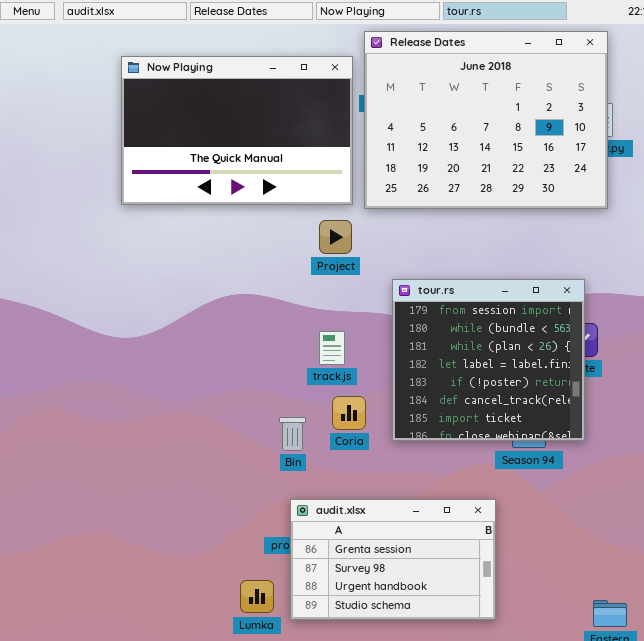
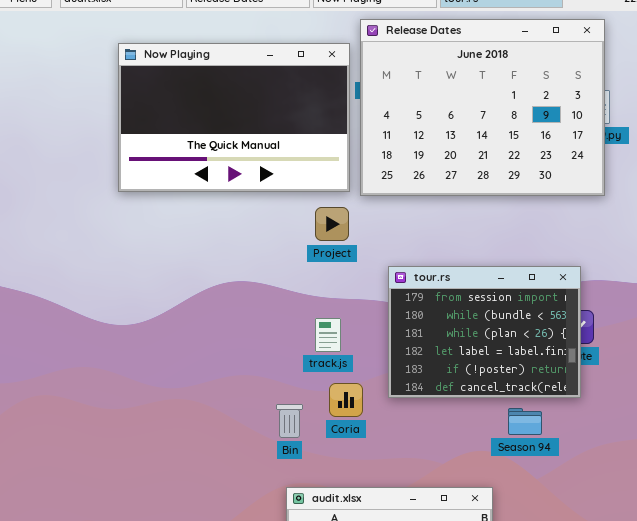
tour.rs: [392,279,585,441] -> [388,266,581,398], resized

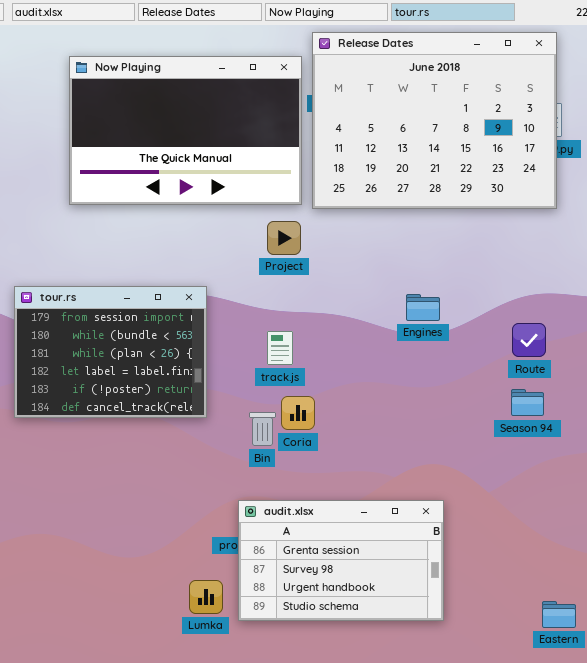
tour.rs: [388,266,581,398] -> [14,286,207,418], moved
Bin: [276,404,303,438] -> [249,412,276,446], moved
Season 94: [508,408,542,435] -> [511,389,544,416], moved

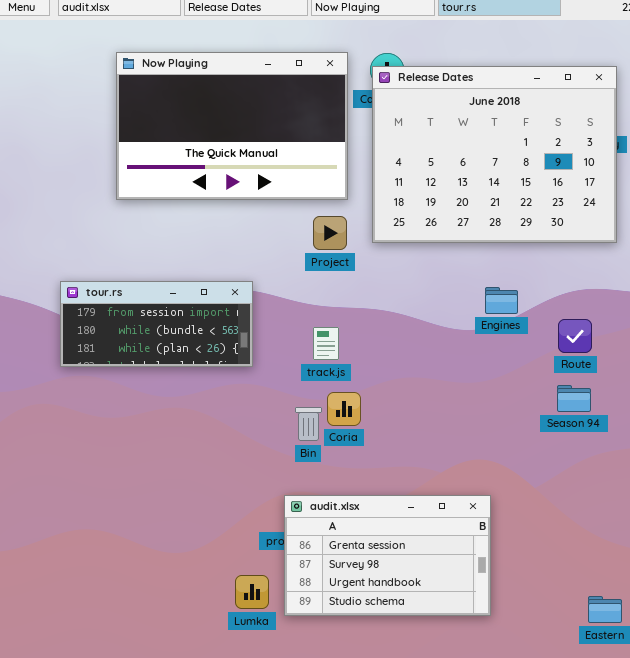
Release Dates: [312,32,557,209] -> [372,66,617,243], moved
tour.rs: [14,286,207,418] -> [60,281,253,367], resized
Engines: [406,294,440,321] -> [485,287,518,314], moved

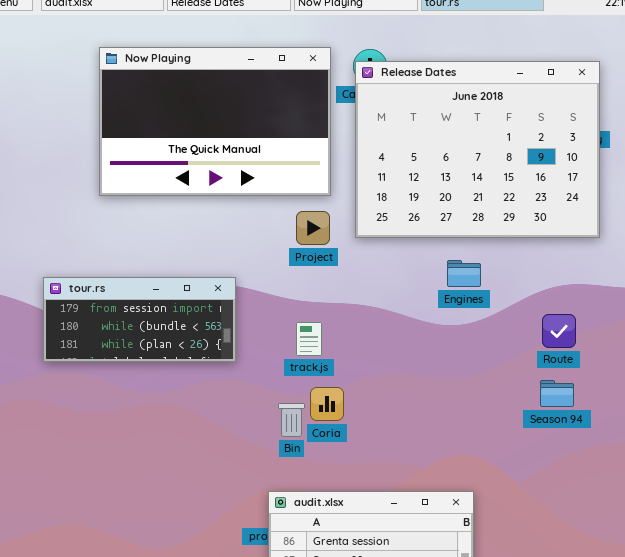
Engines: [485,287,518,314] -> [447,260,481,287], moved

